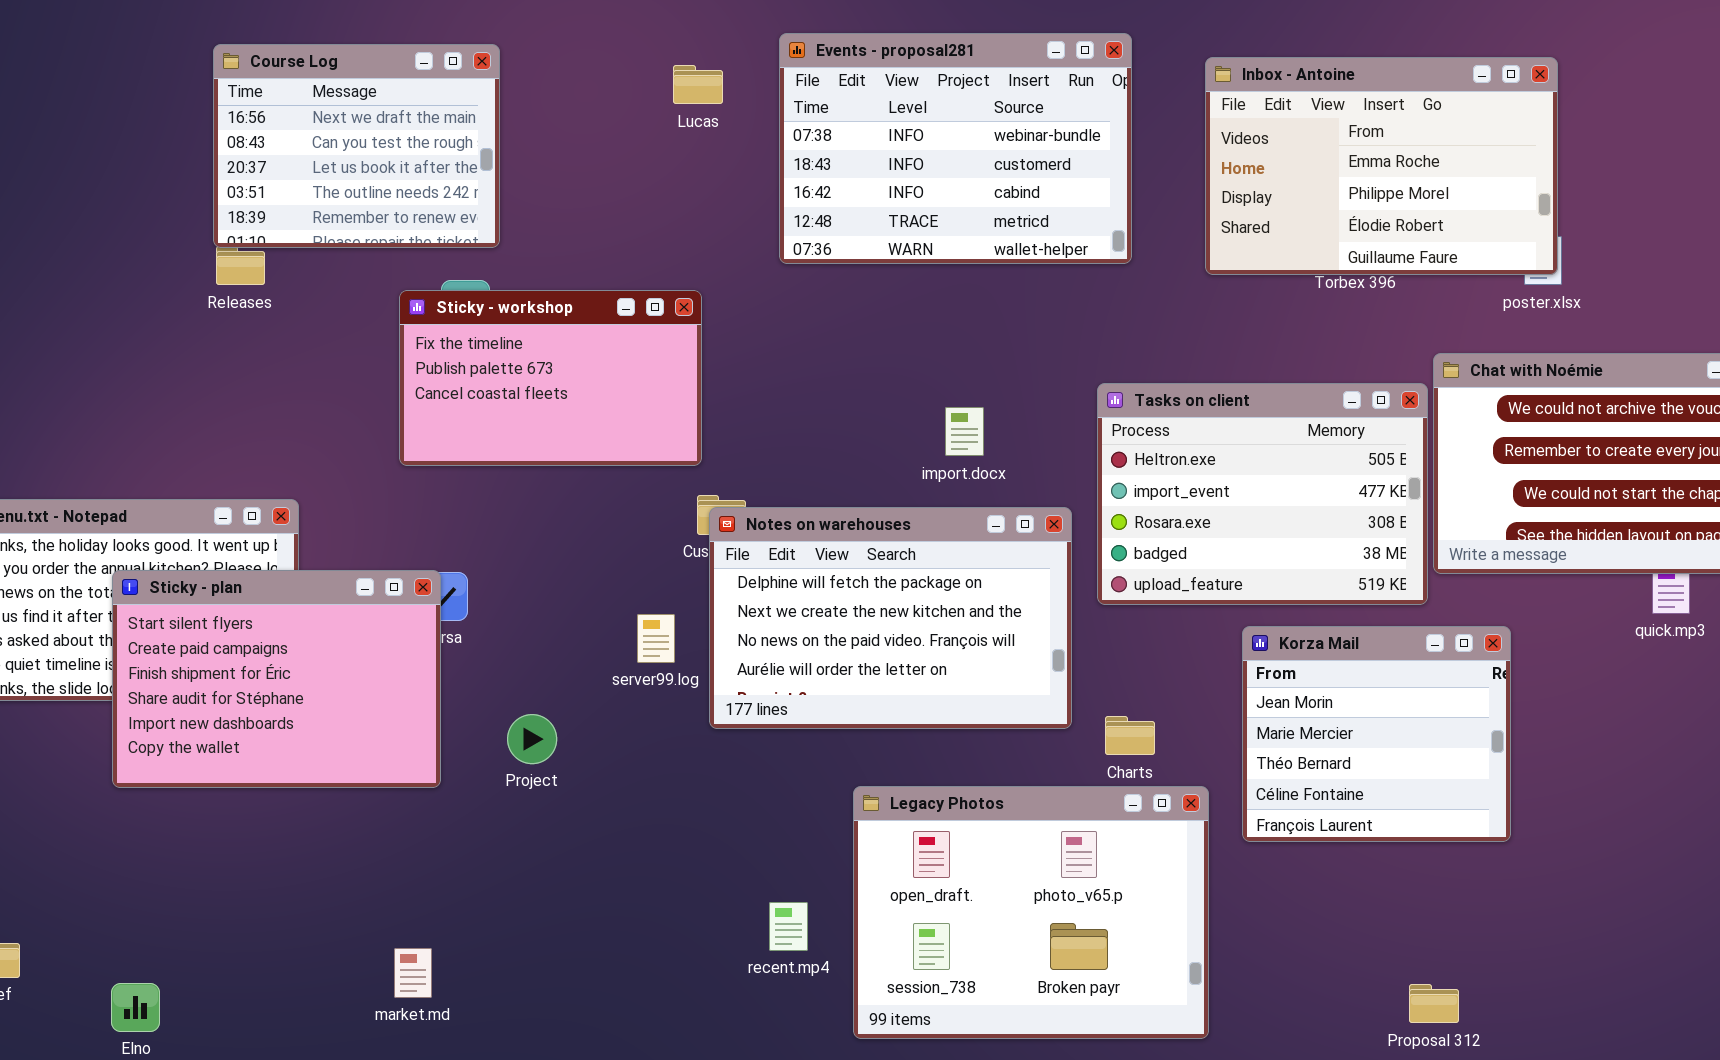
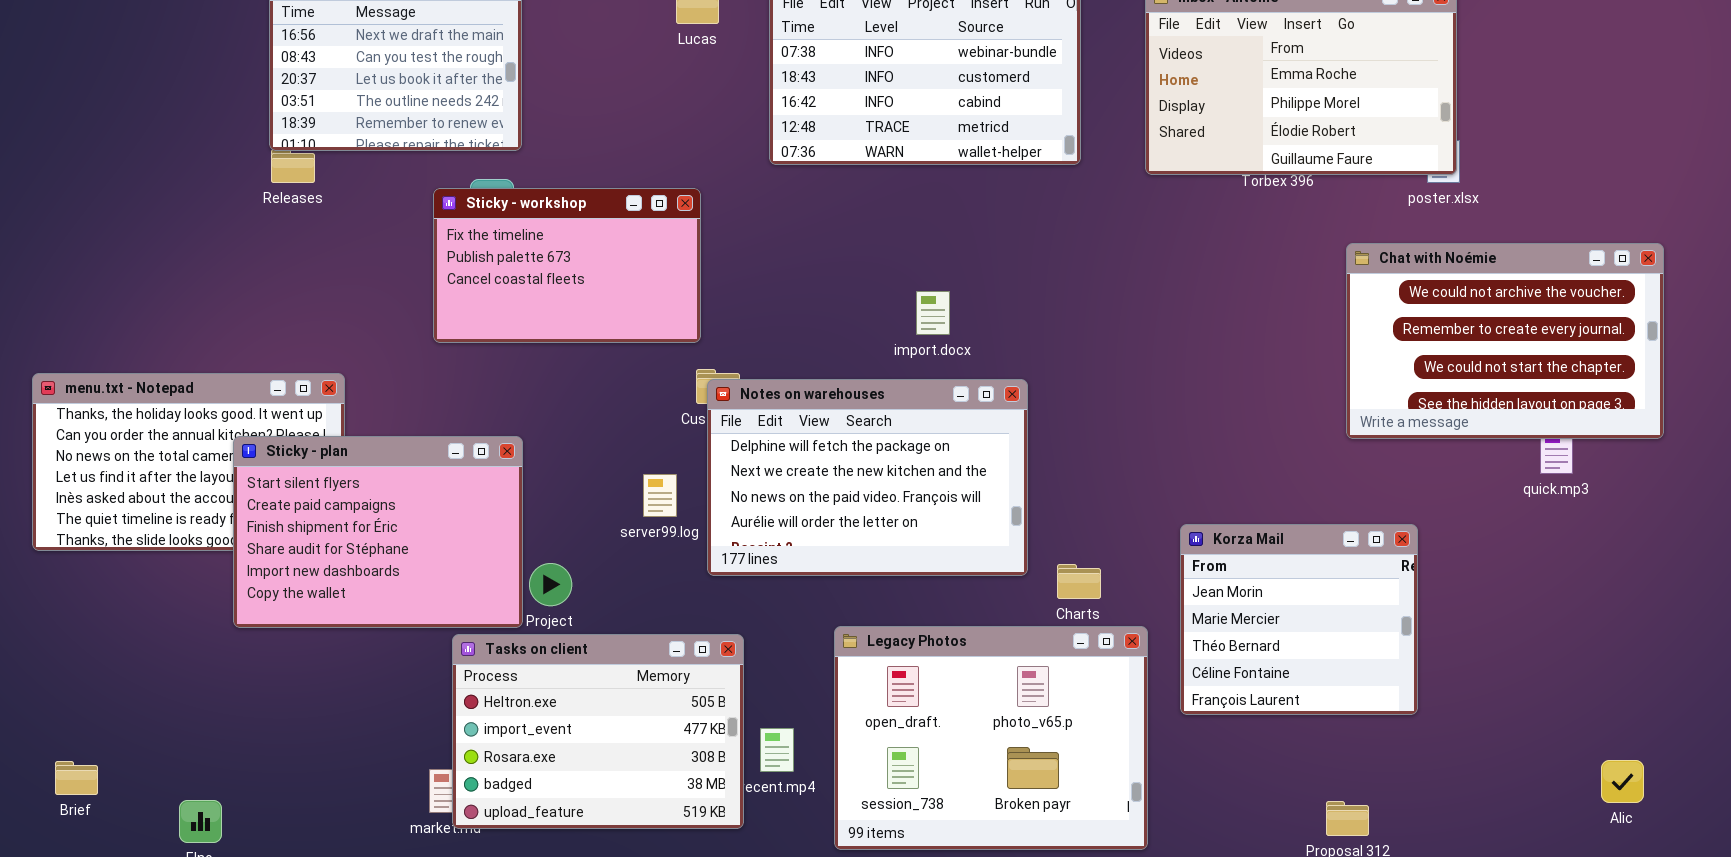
Tasks on client: [1097,383,1428,605] -> [452,634,744,829], moved
Sticky - plan: [112,570,441,788] -> [233,436,523,628], moved
Korza Mail: [1242,626,1511,842] -> [1180,524,1418,715], moved

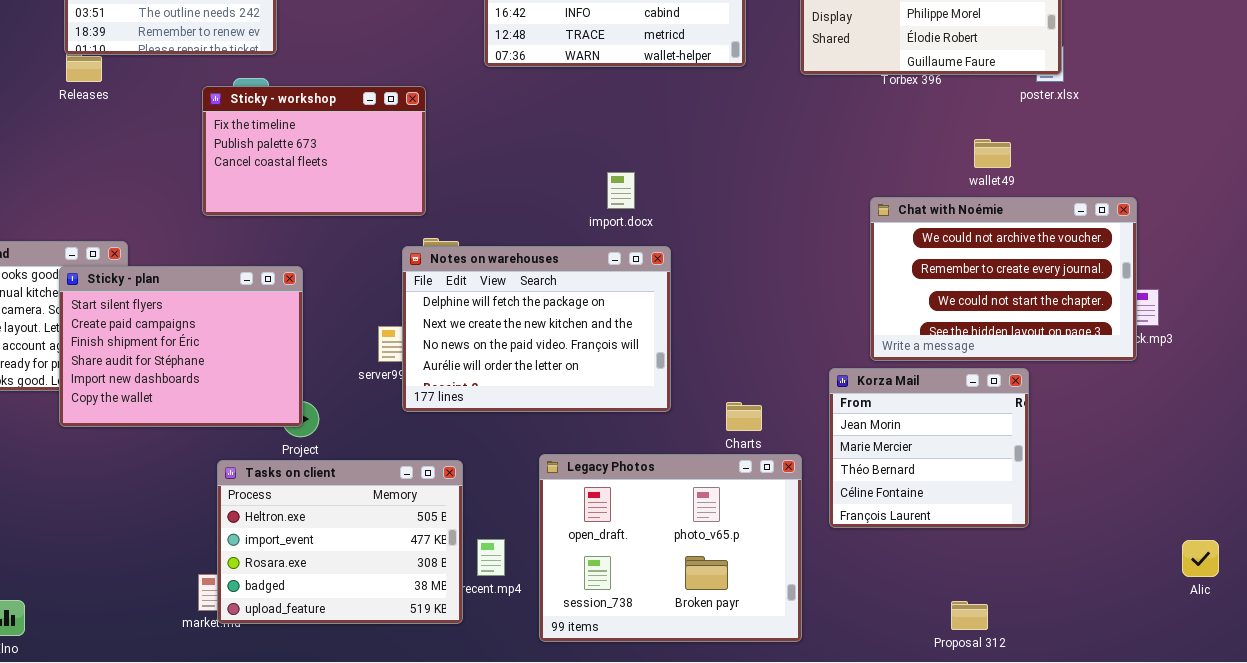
Chat with Noémie: [1346,243,1664,439] -> [870,197,1137,361], moved
Notes on warehouses: [707,379,1028,576] -> [402,246,671,412], moved
Sticky - plan: [233,436,523,628] -> [59,266,303,427], moved
Alic: [1601,760,1644,803] -> [1182,540,1219,577], moved

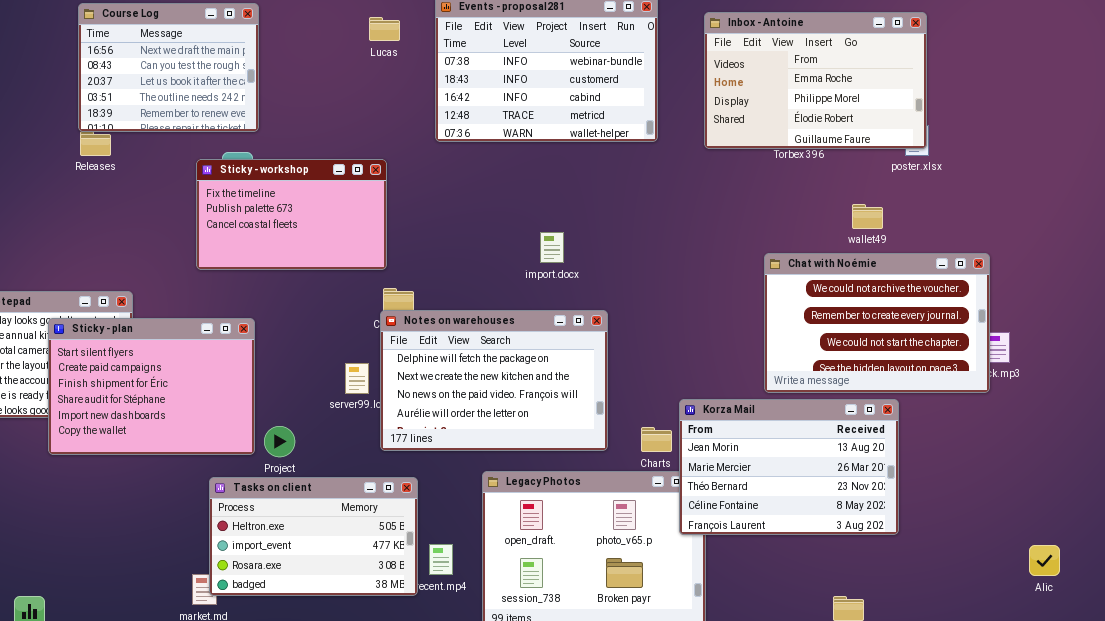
Notes on warehouses: [402,246,671,412] -> [380,310,608,451], moved
Sticky - plan: [59,266,303,427] -> [48,318,255,455], moved
Korza Mail: [829,368,1029,528] -> [679,399,899,535], resized
Tasks on client: [217,460,463,624] -> [209,477,418,596], resized

